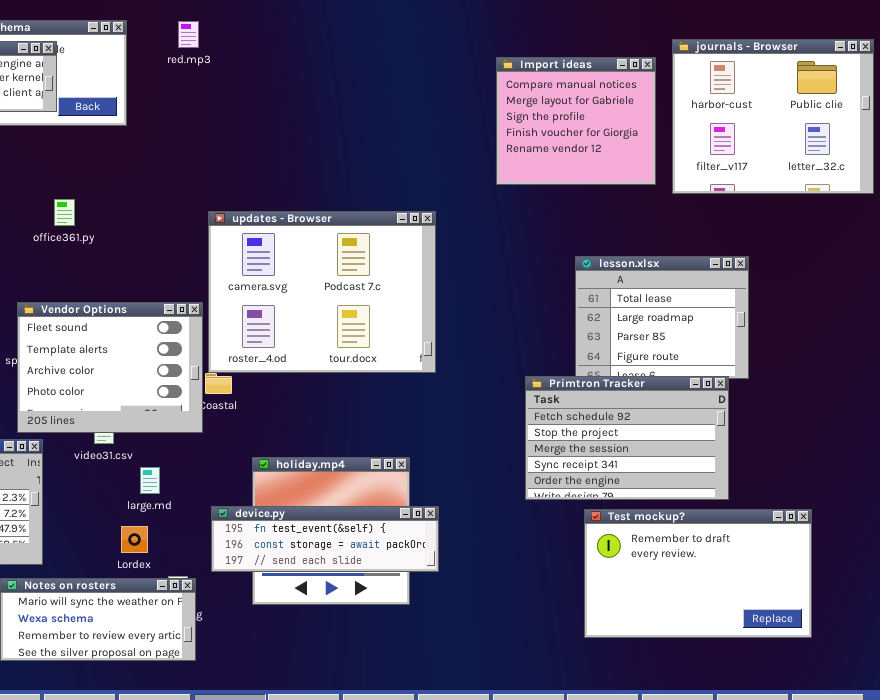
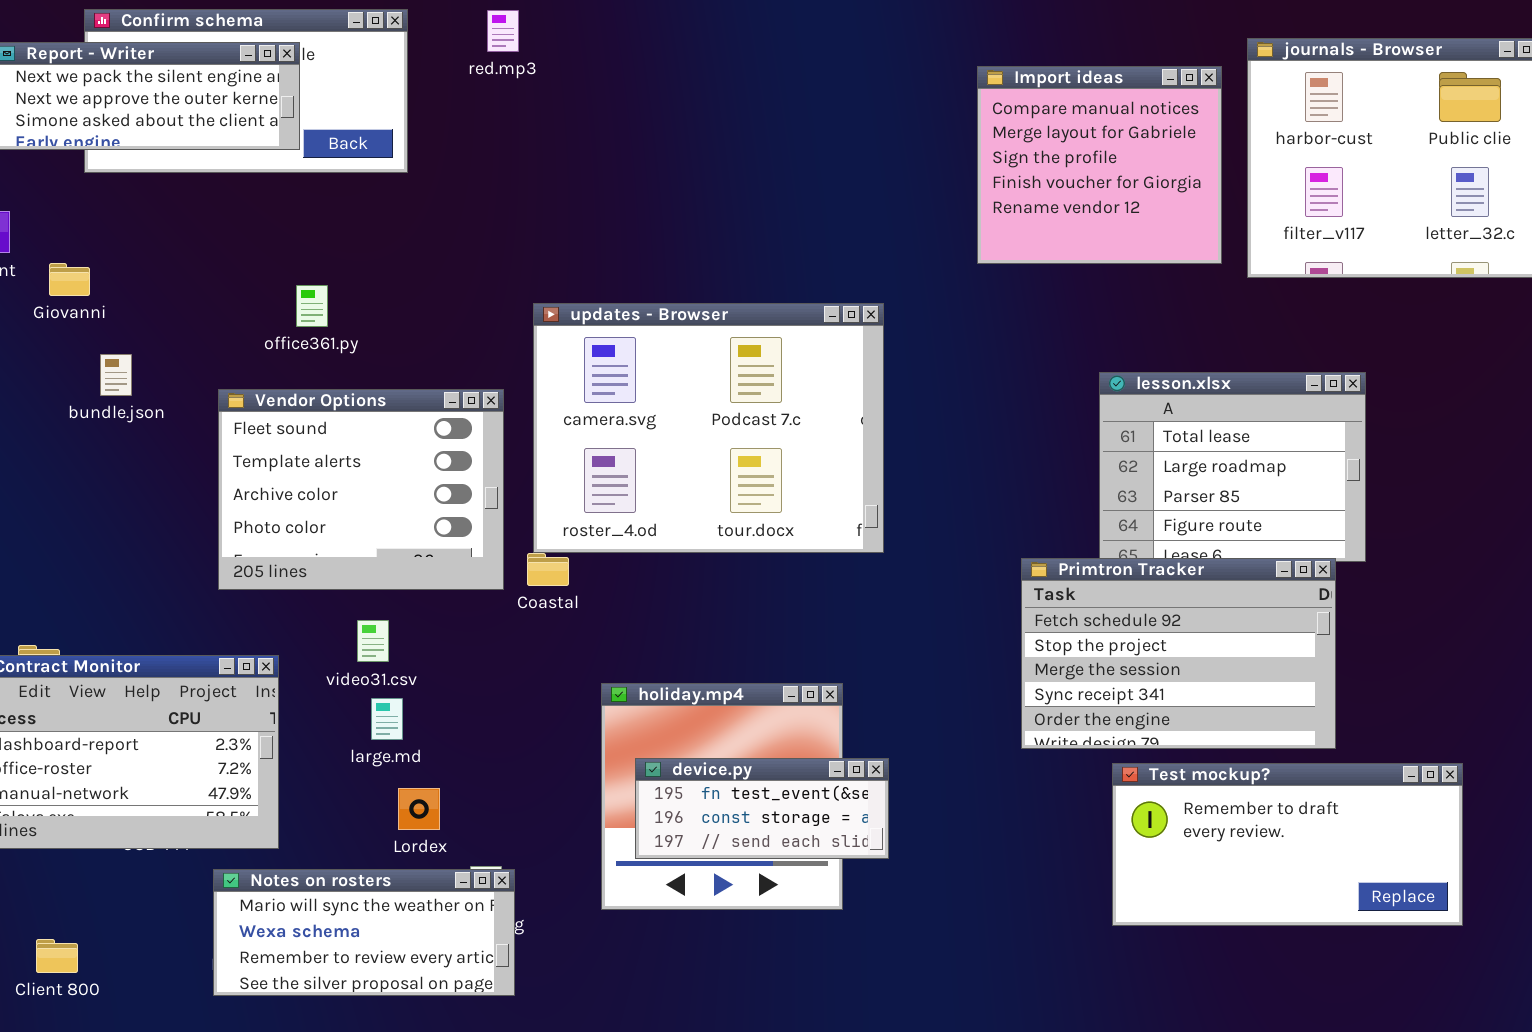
Vendor Options: [17,302,203,433] -> [218,389,504,590], moved
large.md: [140,467,160,494] -> [371,698,403,740], moved
device.py: [211,506,439,572] -> [635,758,889,859], resized
Test mockup?: [584,509,812,638] -> [1112,763,1463,926], resized

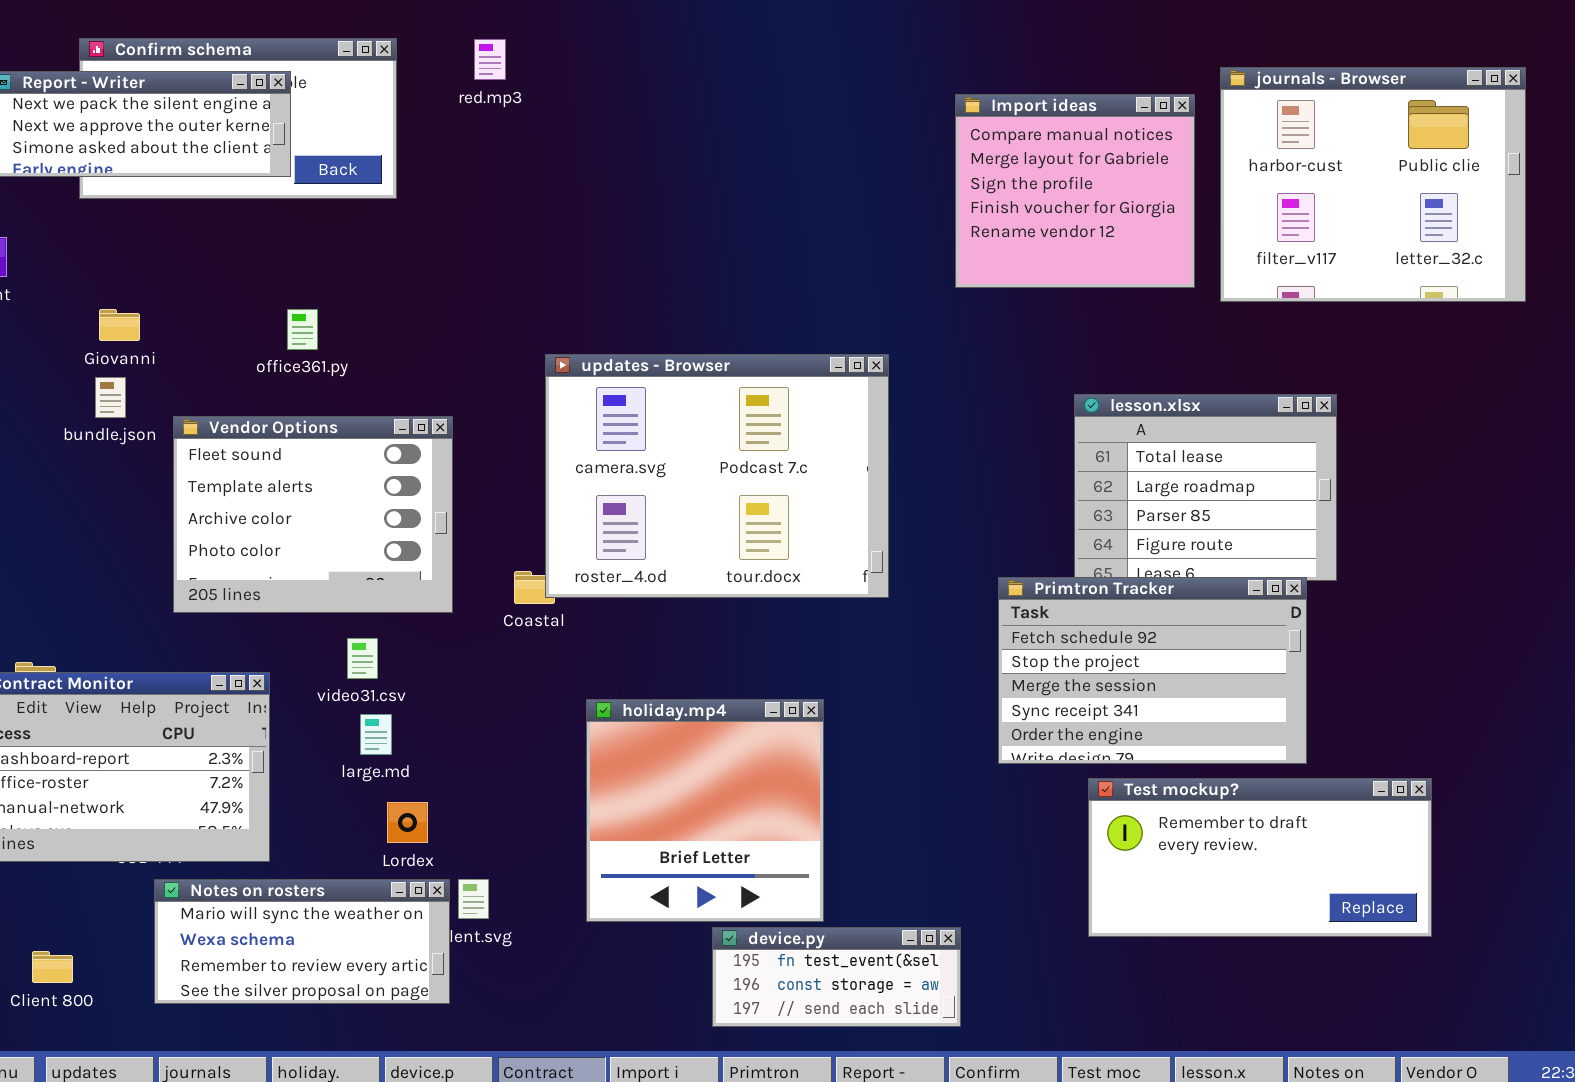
Giovanni: [49,263,90,296] -> [99,309,140,341], moved
updates - Browser: [533,303,884,553] -> [545,354,889,598], moved
Vendor Options: [218,389,504,590] -> [173,416,453,613], moved
device.py: [635,758,889,859] -> [712,927,961,1027], moved
Notes on rosters: [213,869,515,996] -> [154,879,450,1004], moved

